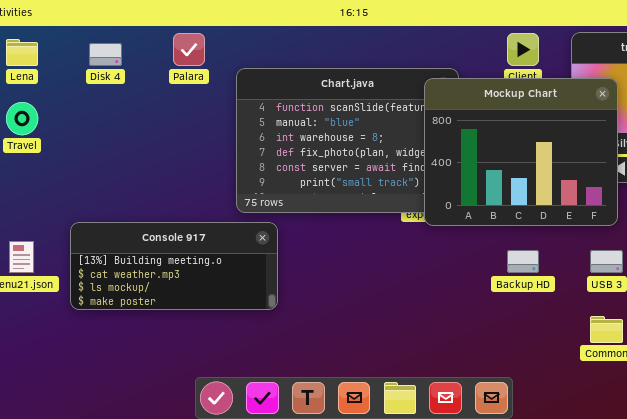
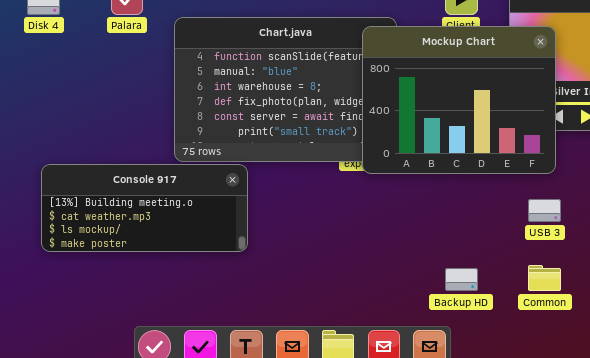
Console 917: [70,222,278,310] -> [41,164,248,252], moved
Backup HD: [507,250,539,273] -> [445,268,478,291], moved

